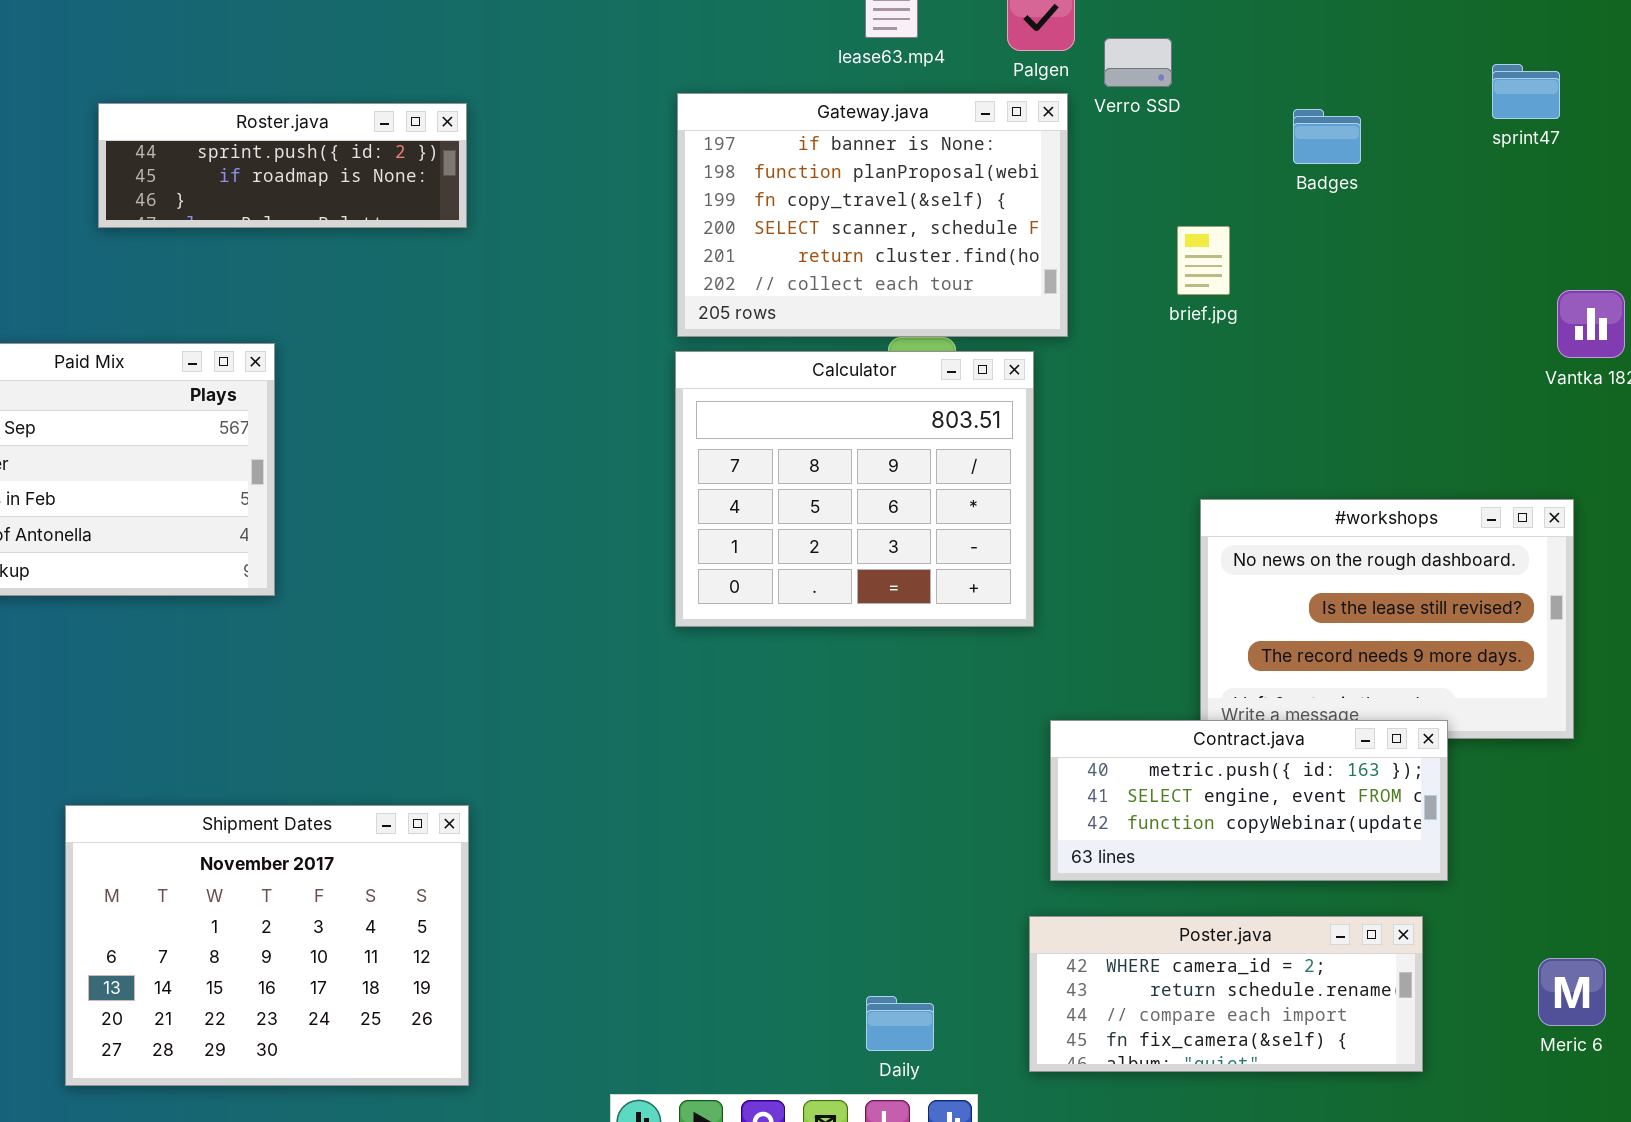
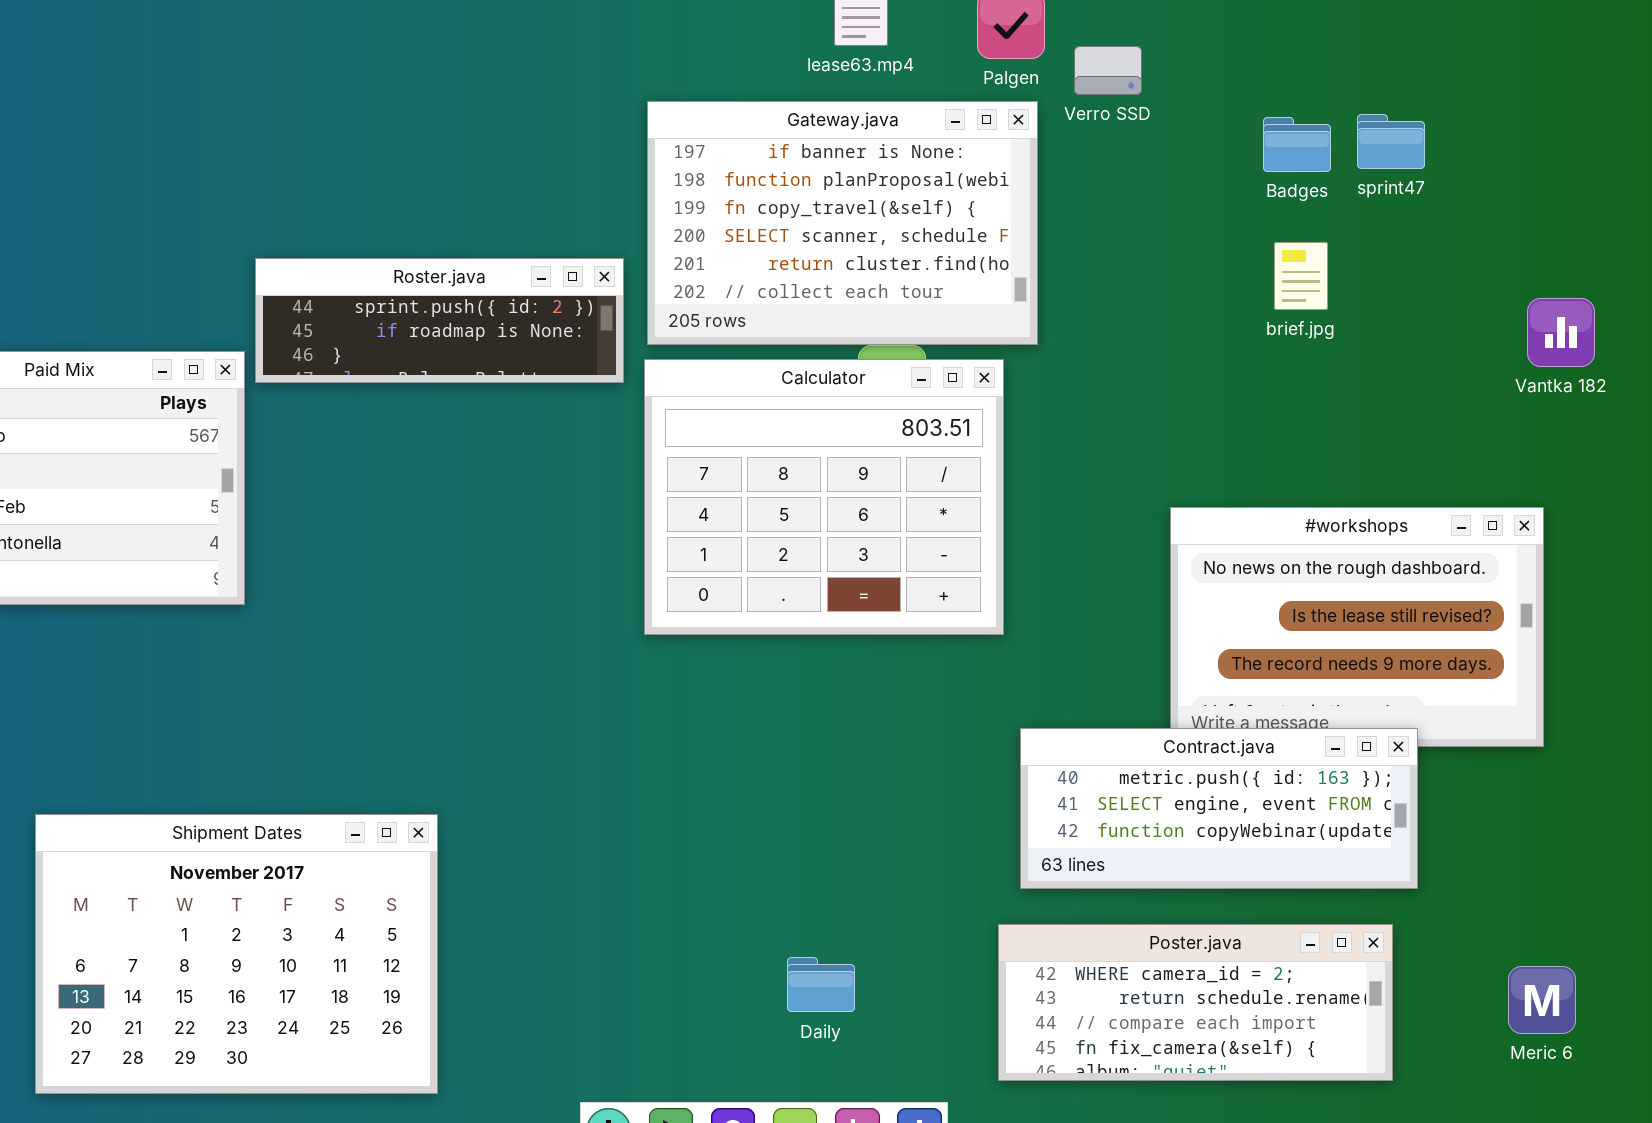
sprint47: [1492,64,1560,119] -> [1357,114,1425,169], moved
Roster.java: [98,103,467,228] -> [255,258,624,383], moved
brief.jpg: [1177,226,1230,295] -> [1274,242,1328,310], moved
Daily: [866,996,934,1051] -> [787,957,855,1012], moved

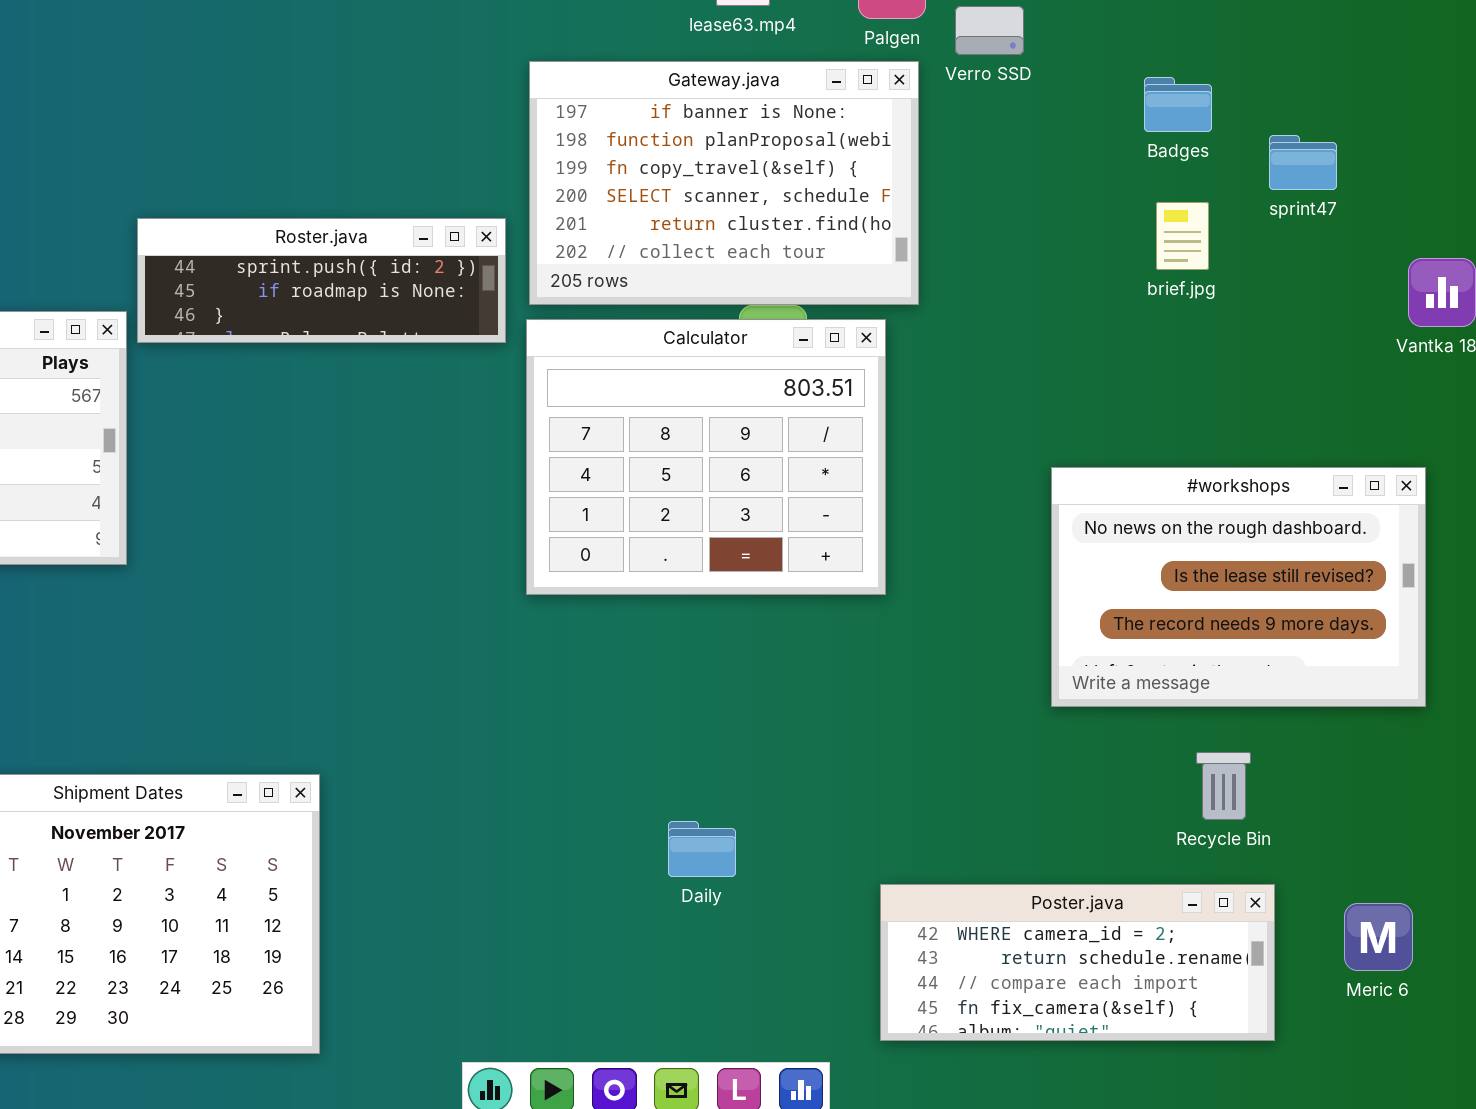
sprint47: [1357,114,1425,169] -> [1269,135,1337,190], moved
Contract.java: [1020,728,1418,889] -> none, closed
Daily: [787,957,855,1012] -> [668,821,736,877], moved
Meric 6: [1508,966,1576,1034] -> [1344,903,1413,971], moved

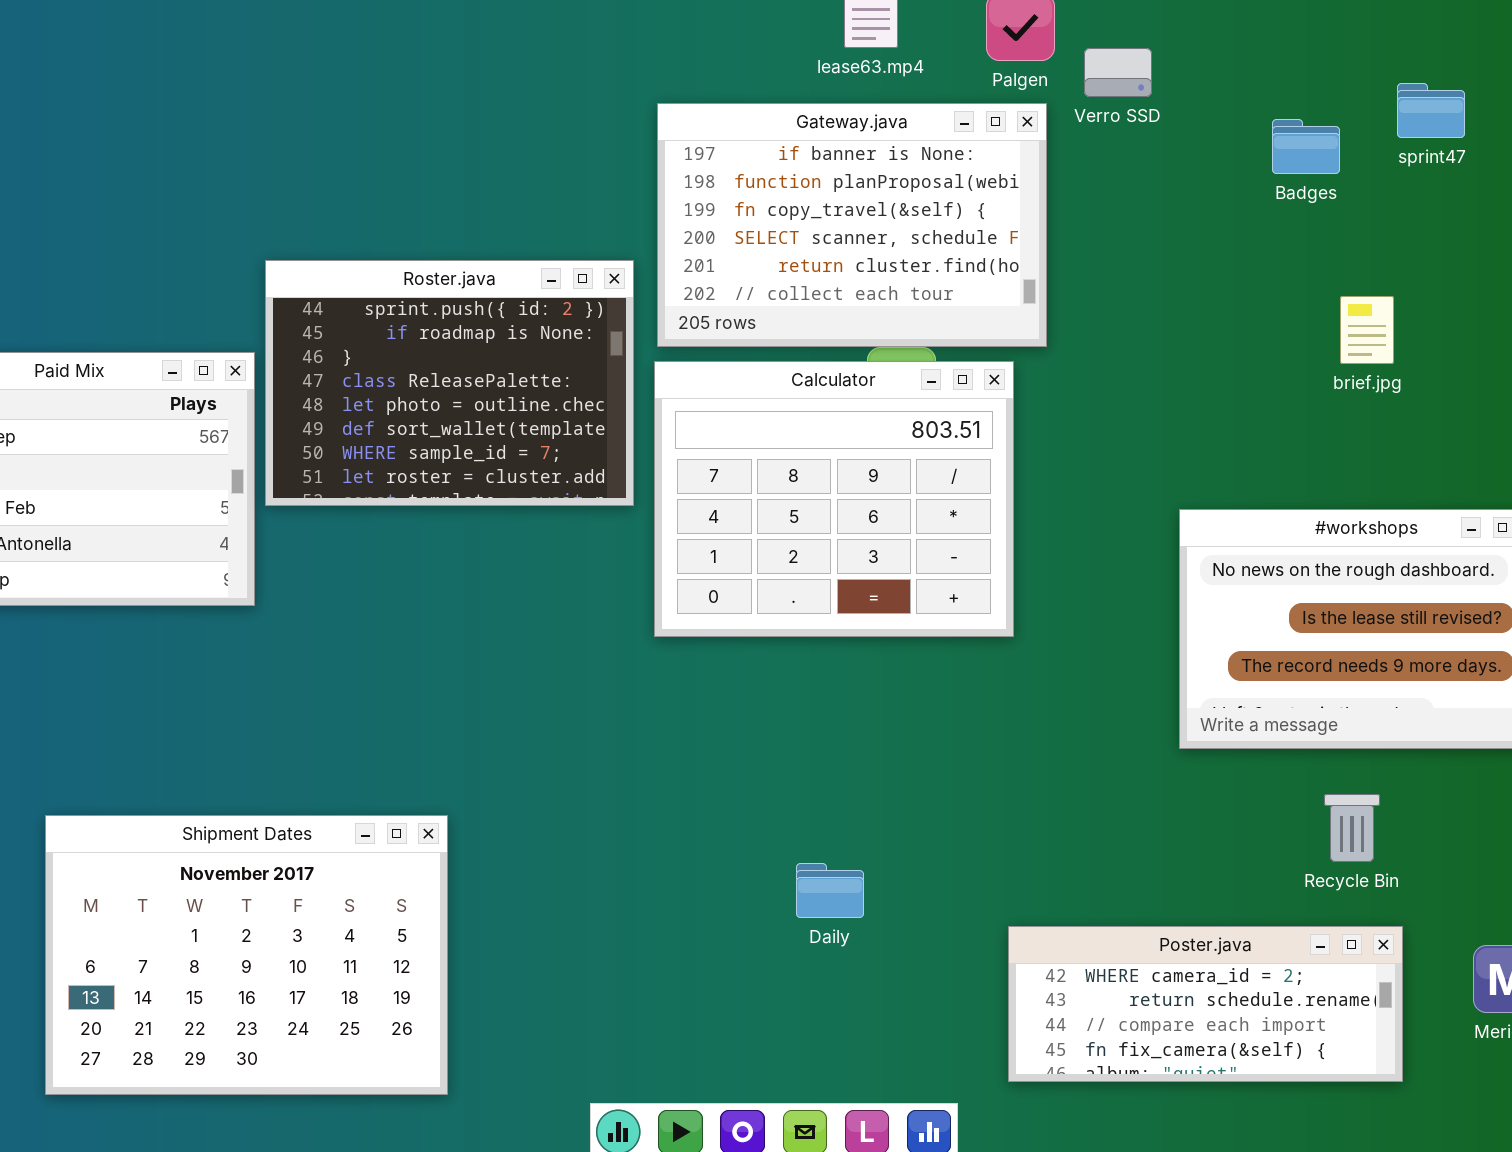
sprint47: [1269,135,1337,190] -> [1397,83,1465,138], moved
brief.jpg: [1156,202,1209,270] -> [1340,296,1394,364], moved
Roster.java: [137,218,506,343] -> [265,260,634,506], resized

